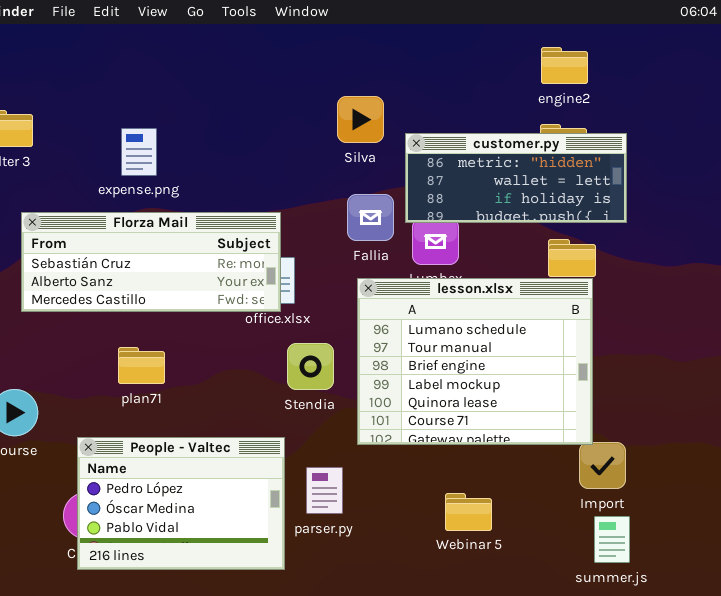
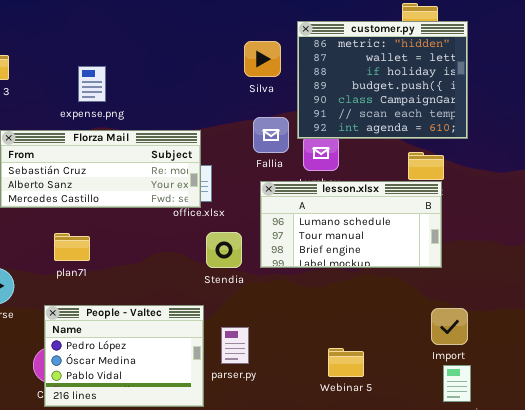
customer.py: [405,133,627,223] -> [297,21,468,139], resized
lesson.xlsx: [357,278,593,445] -> [260,181,442,268], resized
plan71: [118,347,165,384] -> [54,233,90,261], moved

